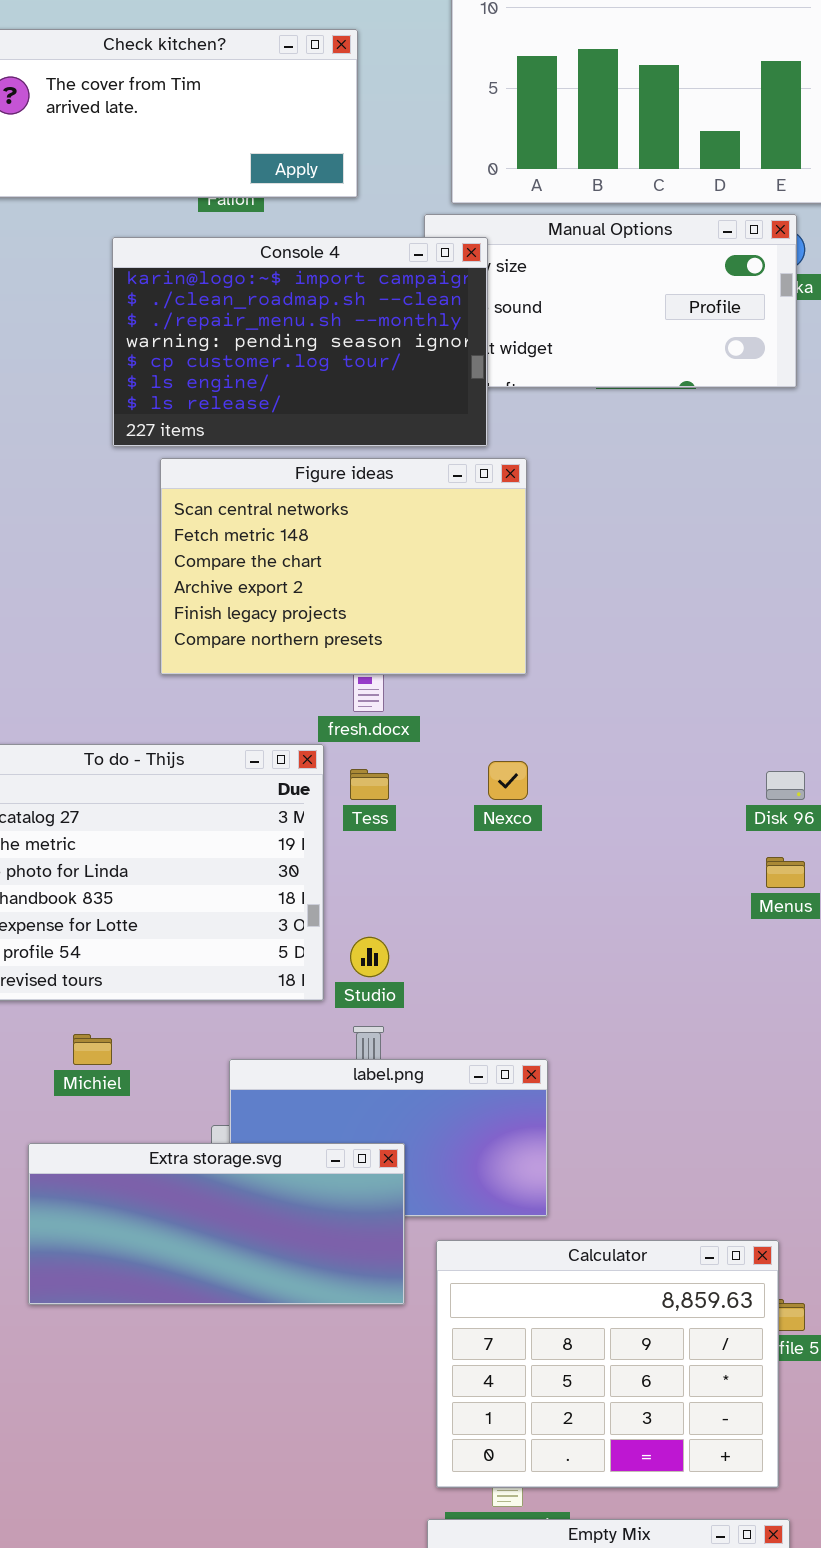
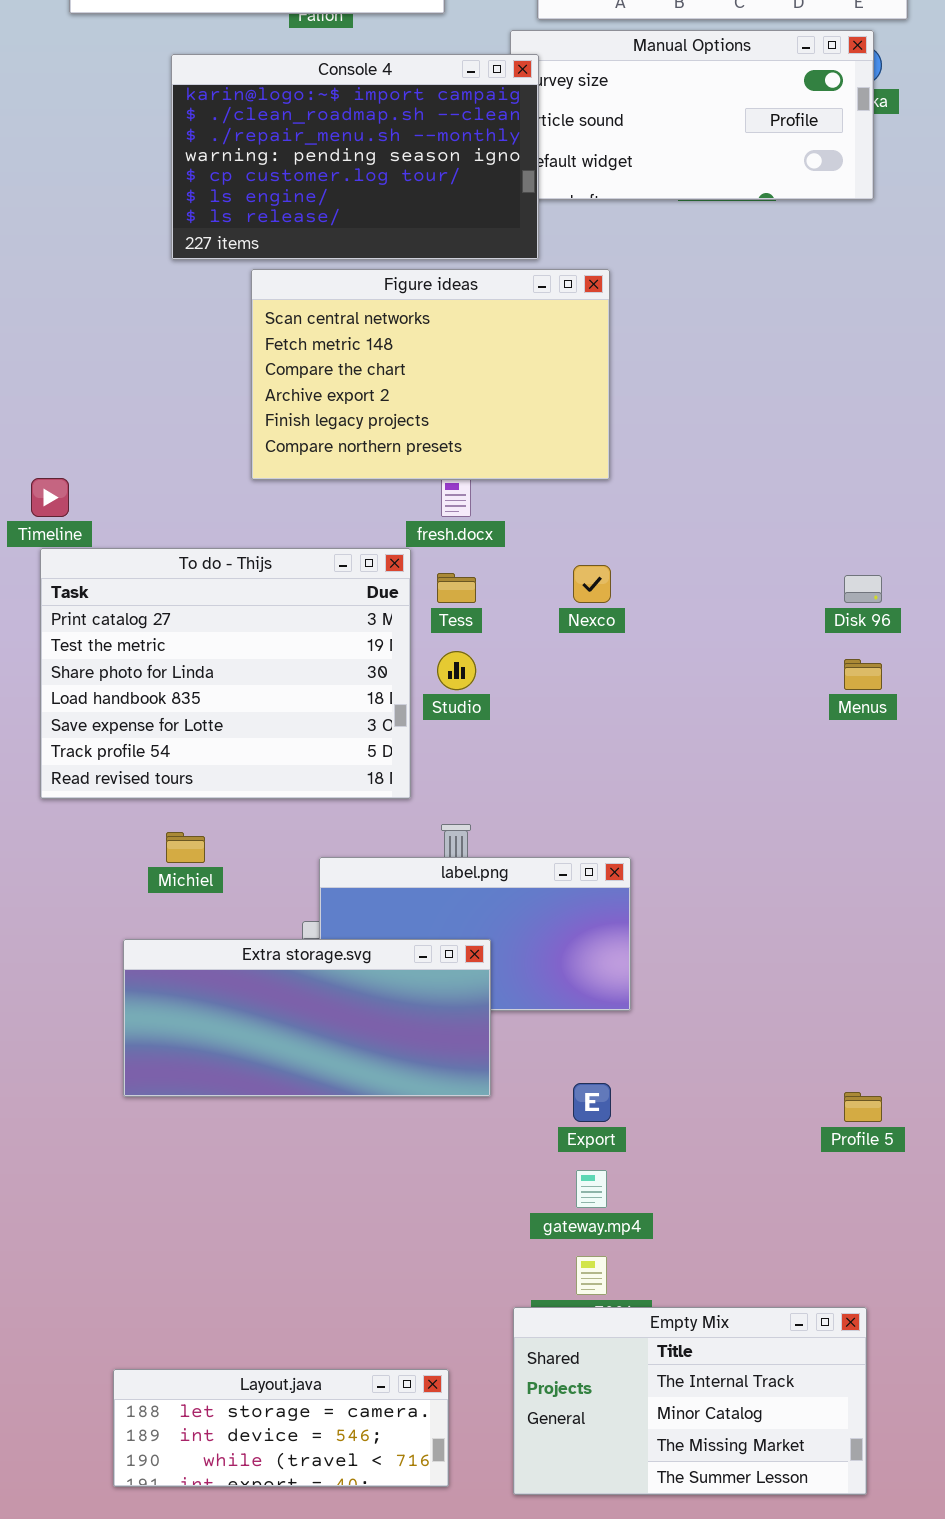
Console 4: [112,237,488,447] -> [171,54,539,260], moved
Studio: [350,937,389,977] -> [437,651,476,690], moved
Calculator: [436,1240,779,1488] -> none, closed

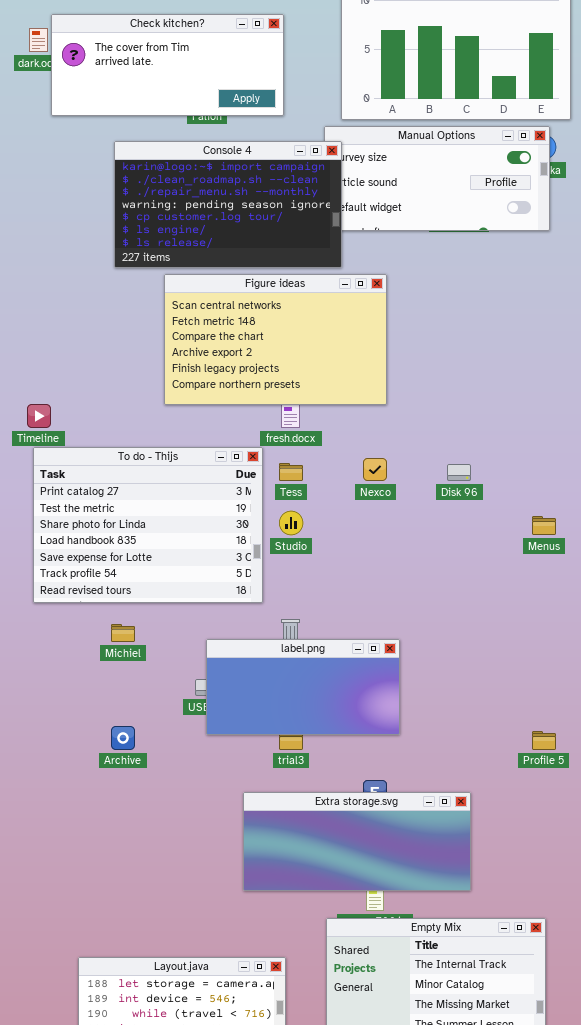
Disk 96: [844,575,882,603] -> [447,464,471,481], moved
Extra storage.svg: [123,939,491,1097] -> [243,792,471,891], moved
Profile 5: [844,1092,882,1122] -> [532,731,556,750], moved

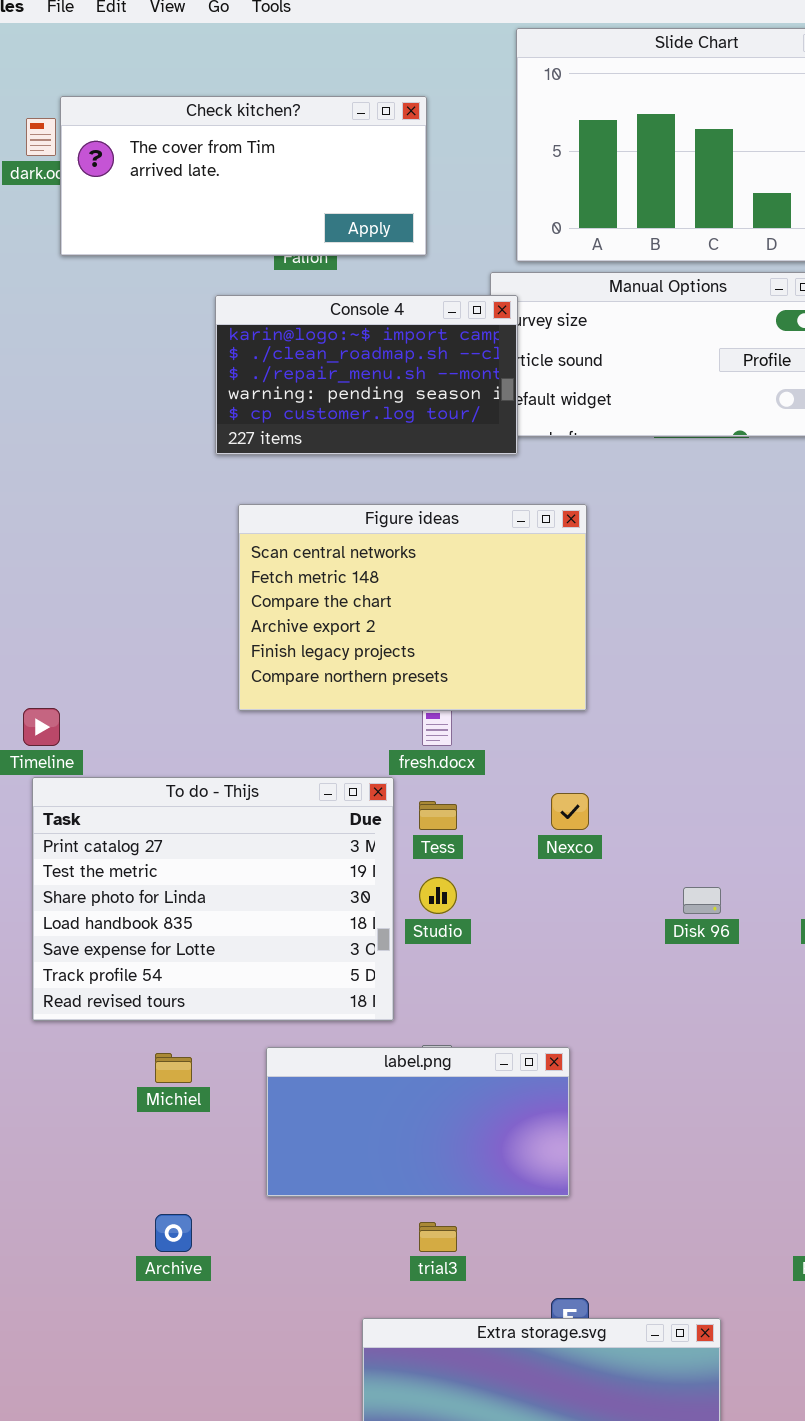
Console 4: [114,141,342,268] -> [215,295,518,455], resized
Disk 96: [447,464,471,481] -> [683,887,721,914], moved
label.png: [206,639,400,735] -> [266,1047,570,1197], moved

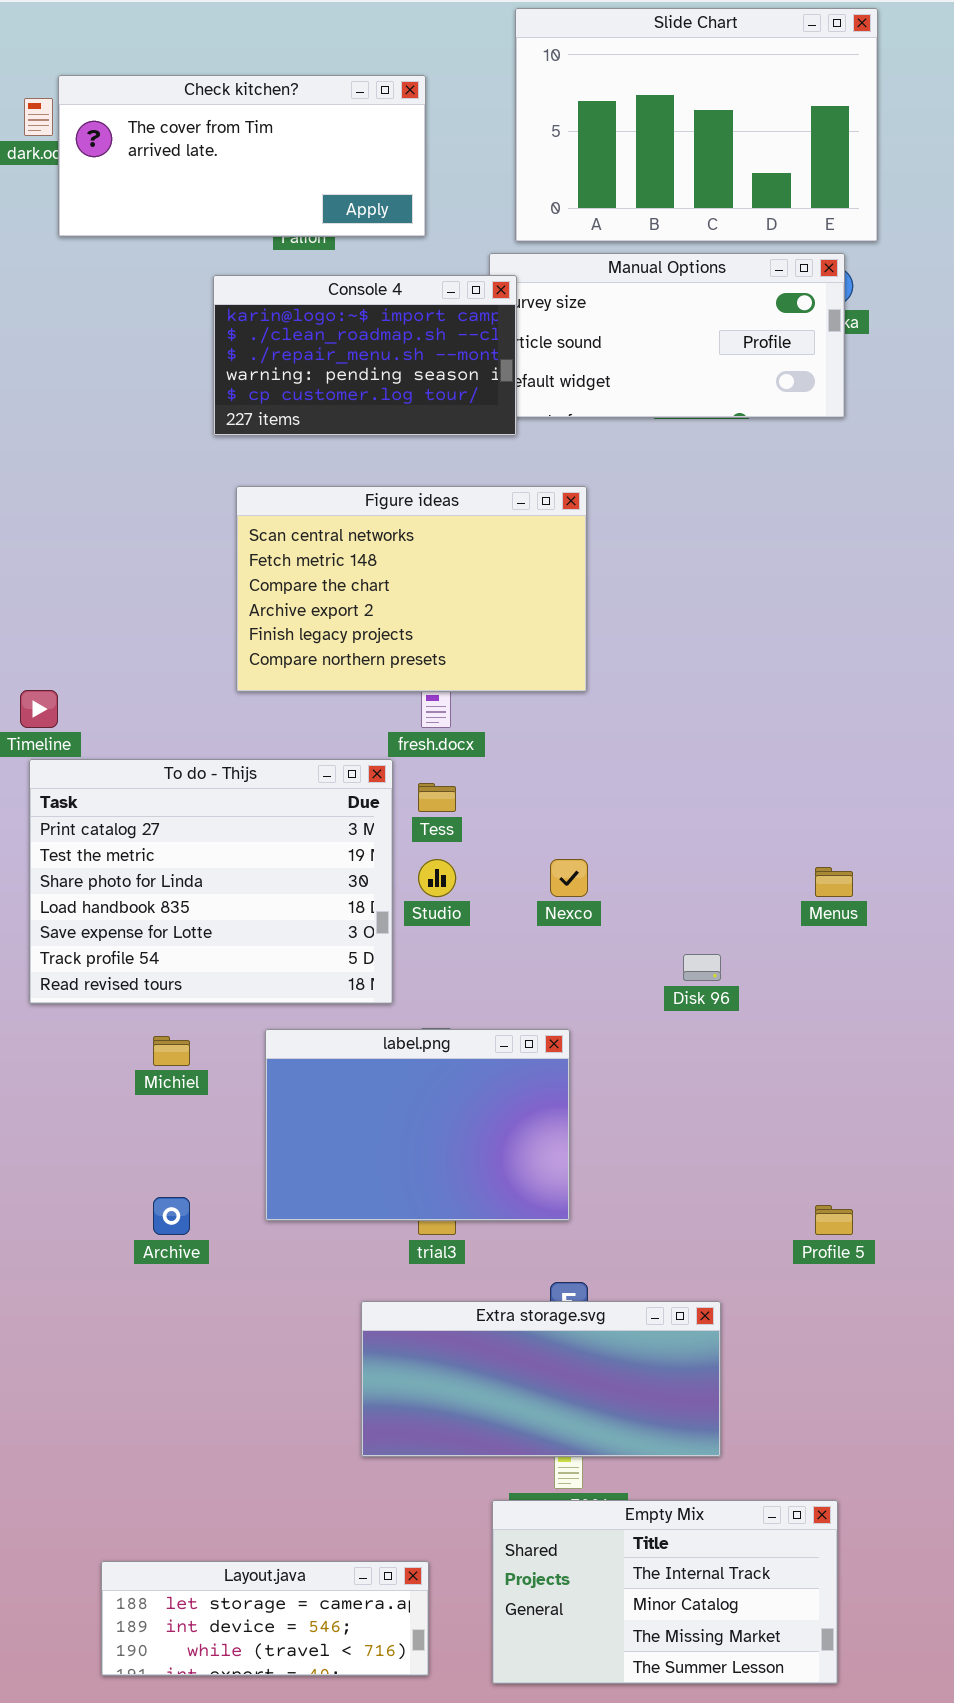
Nexco: [551,793,589,830] -> [550,859,588,897], moved
Disk 96: [683,887,721,914] -> [683,954,721,981], moved
label.png: [266,1047,570,1197] -> [265,1029,570,1221], resized

